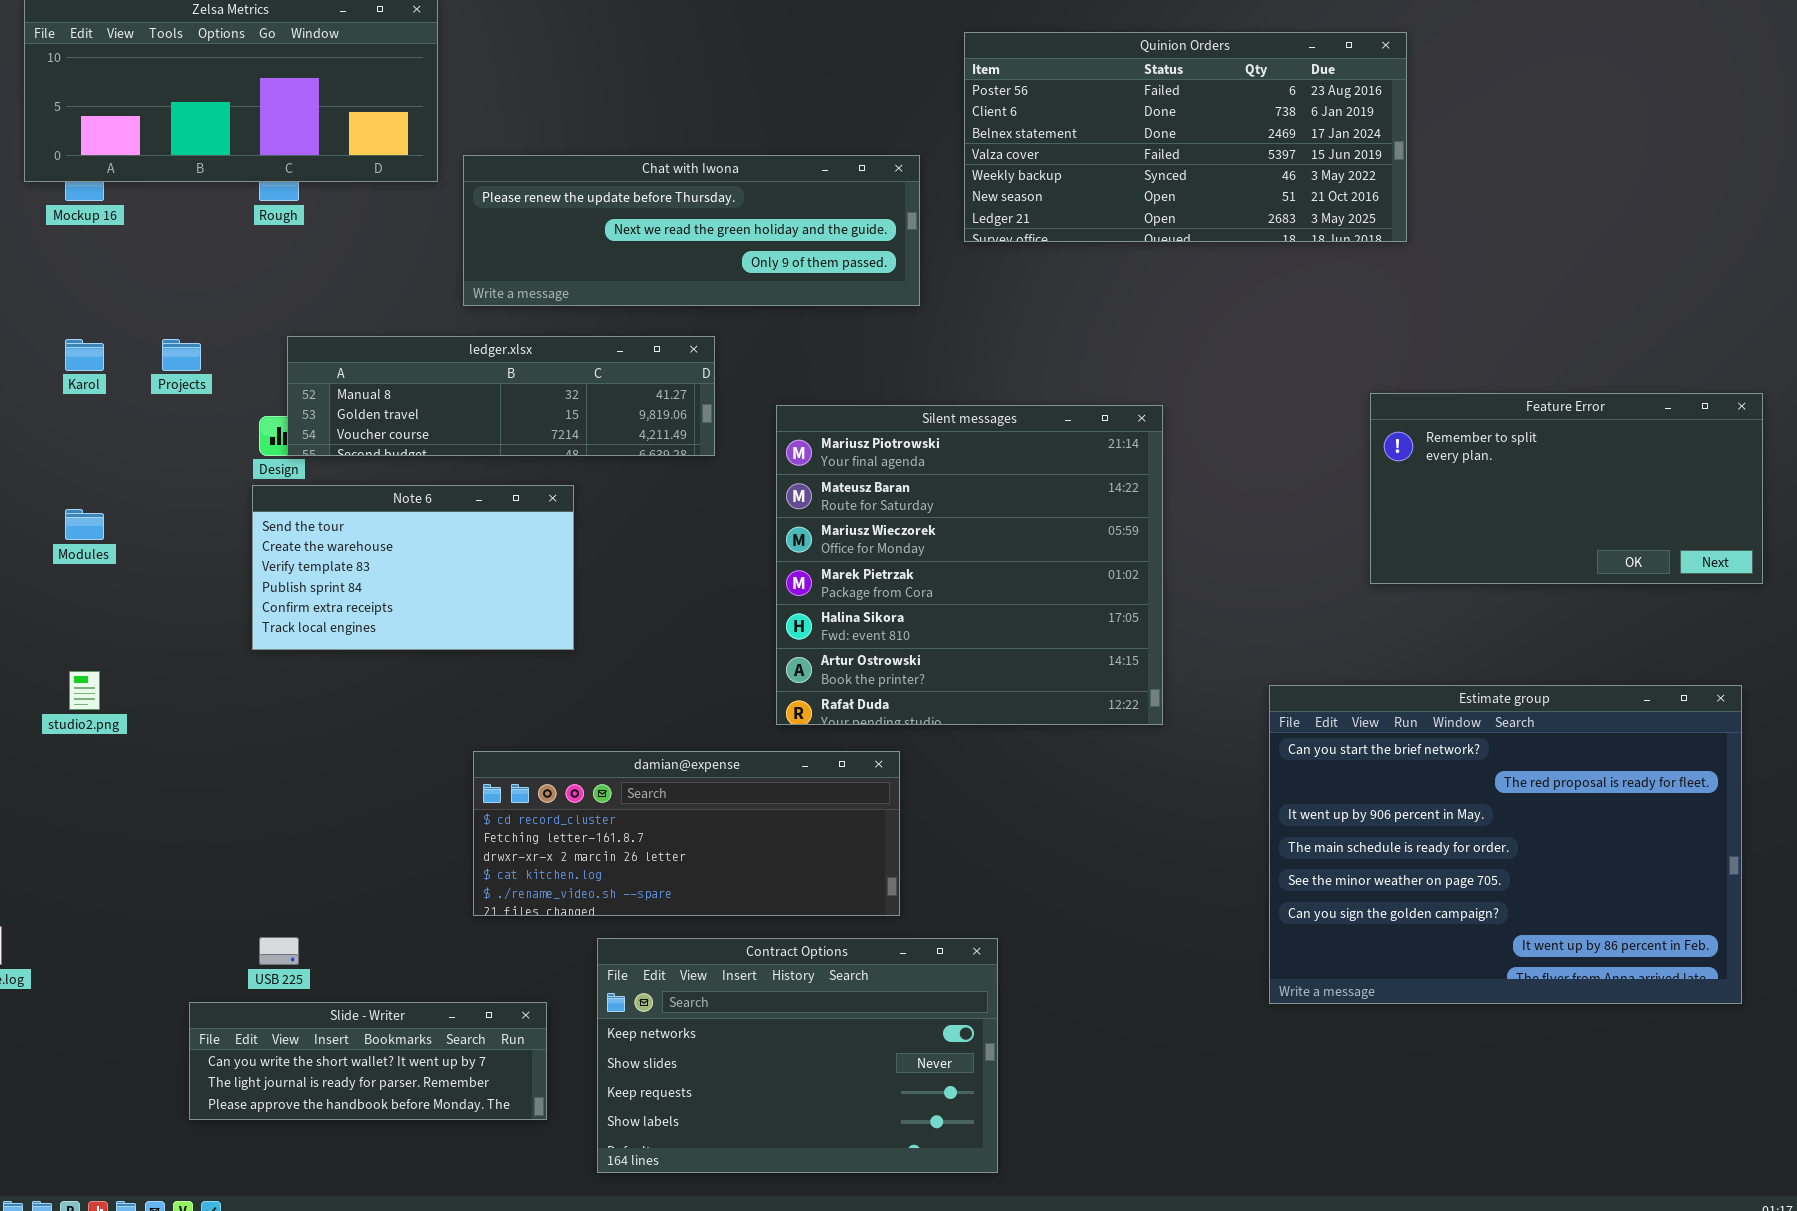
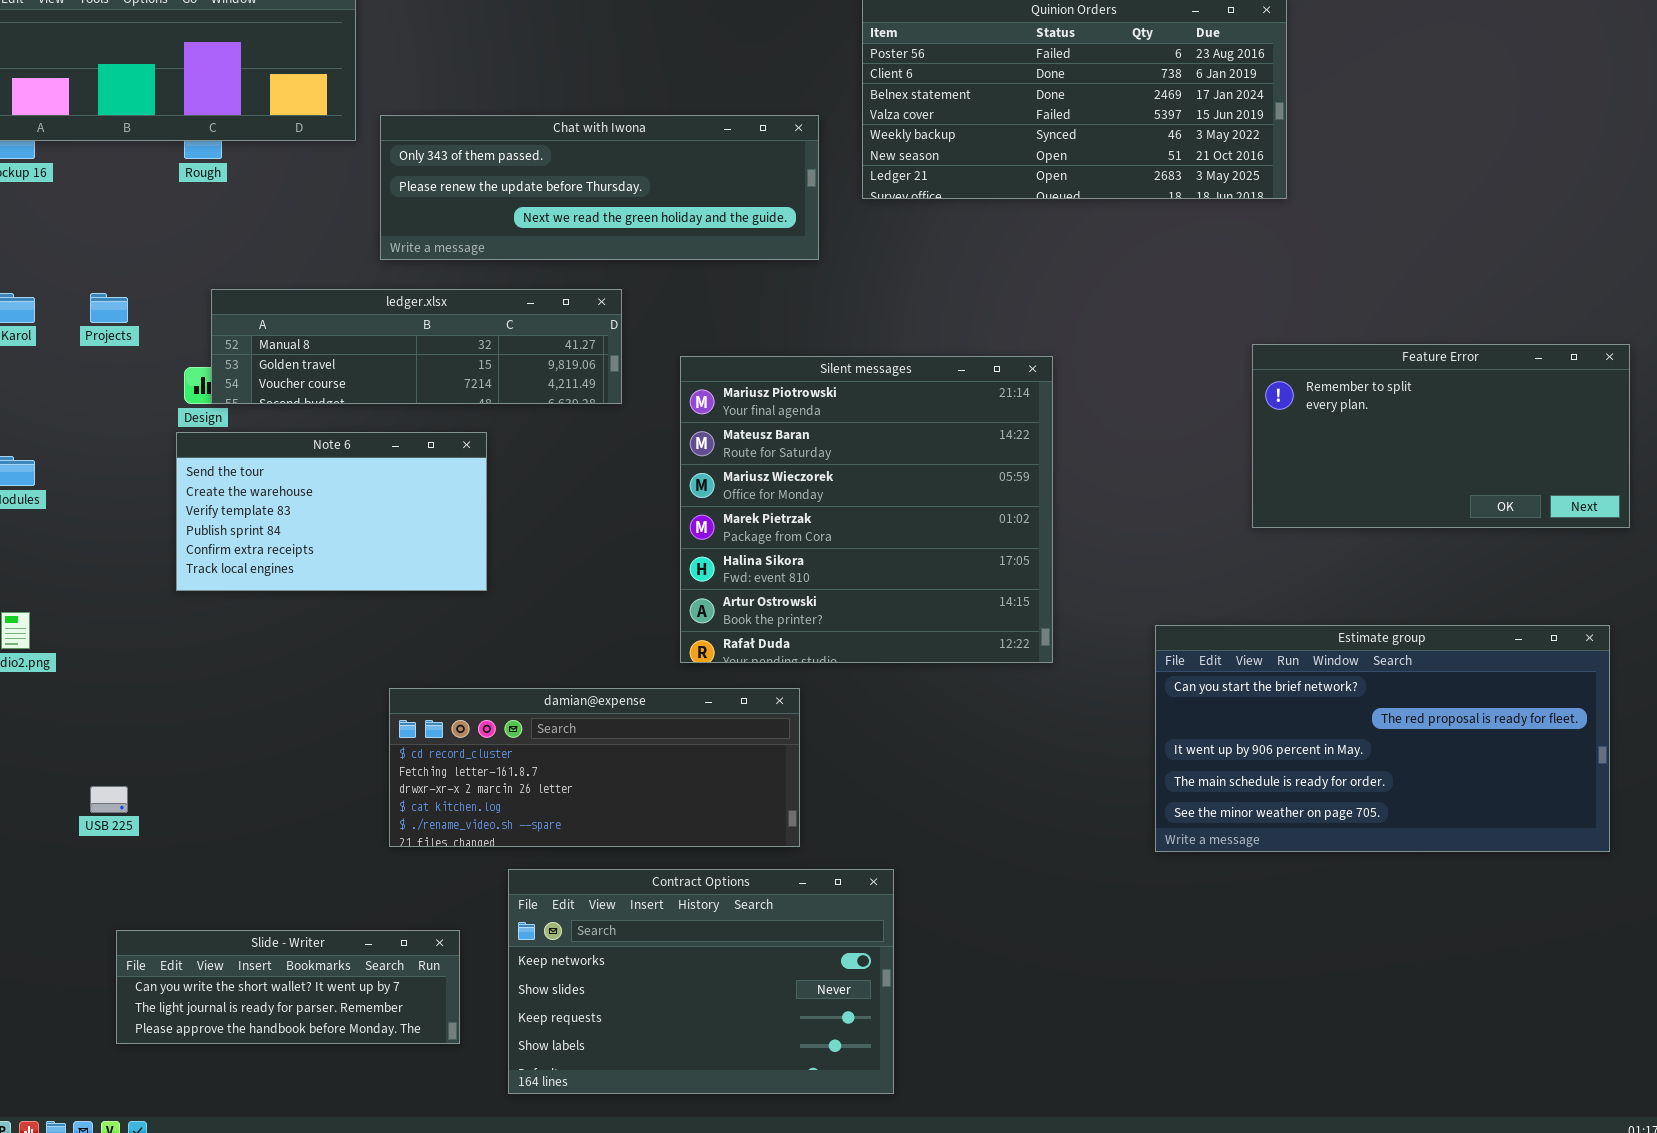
Chat with Iwona: [463,155,920,306] -> [380,115,819,260], scrolled up 1 row
Estimate group: [1269,685,1742,1004] -> [1155,625,1610,852], resized
USB 225: [259,937,299,965] -> [90,786,128,813], moved

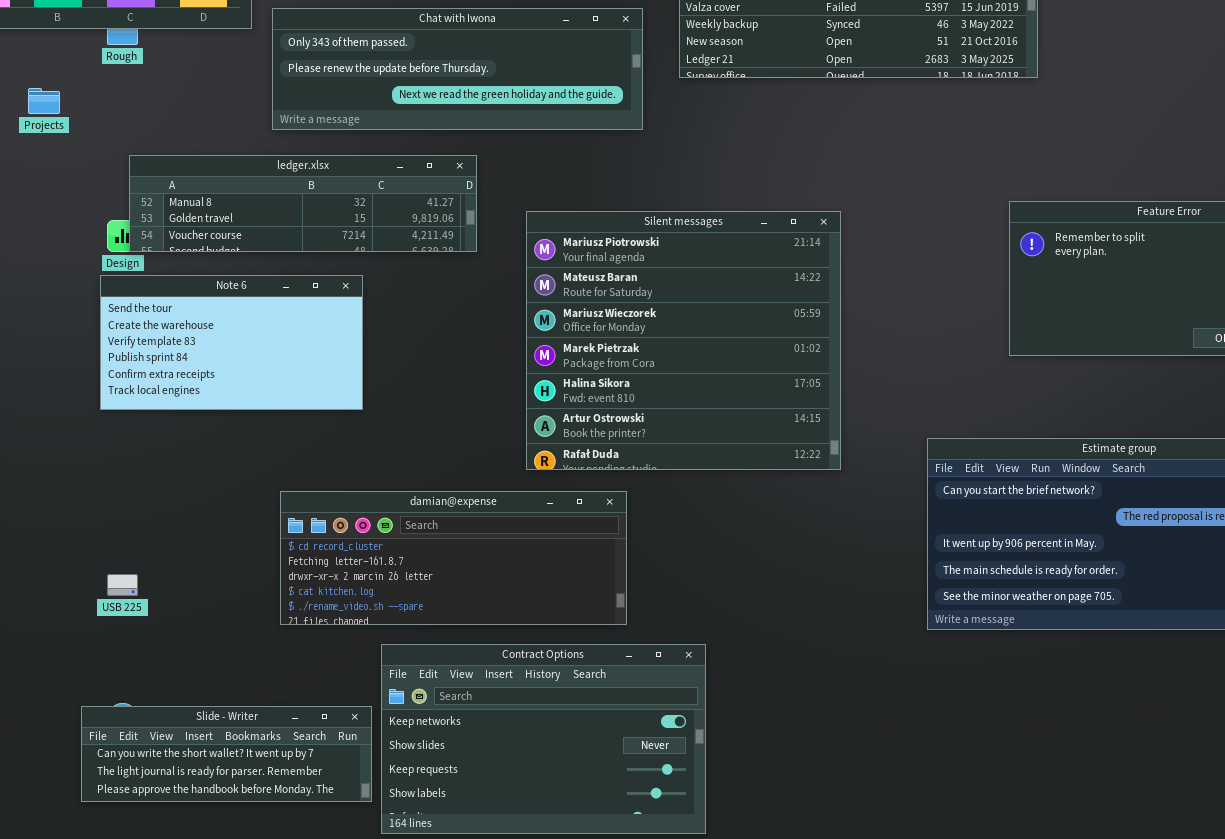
Projects: [90,293,128,323] -> [28,88,60,114], moved
USB 225: [90,786,128,813] -> [107,574,138,596], moved
Slide - Writer: [116,930,460,1044] -> [81,706,372,802], moved

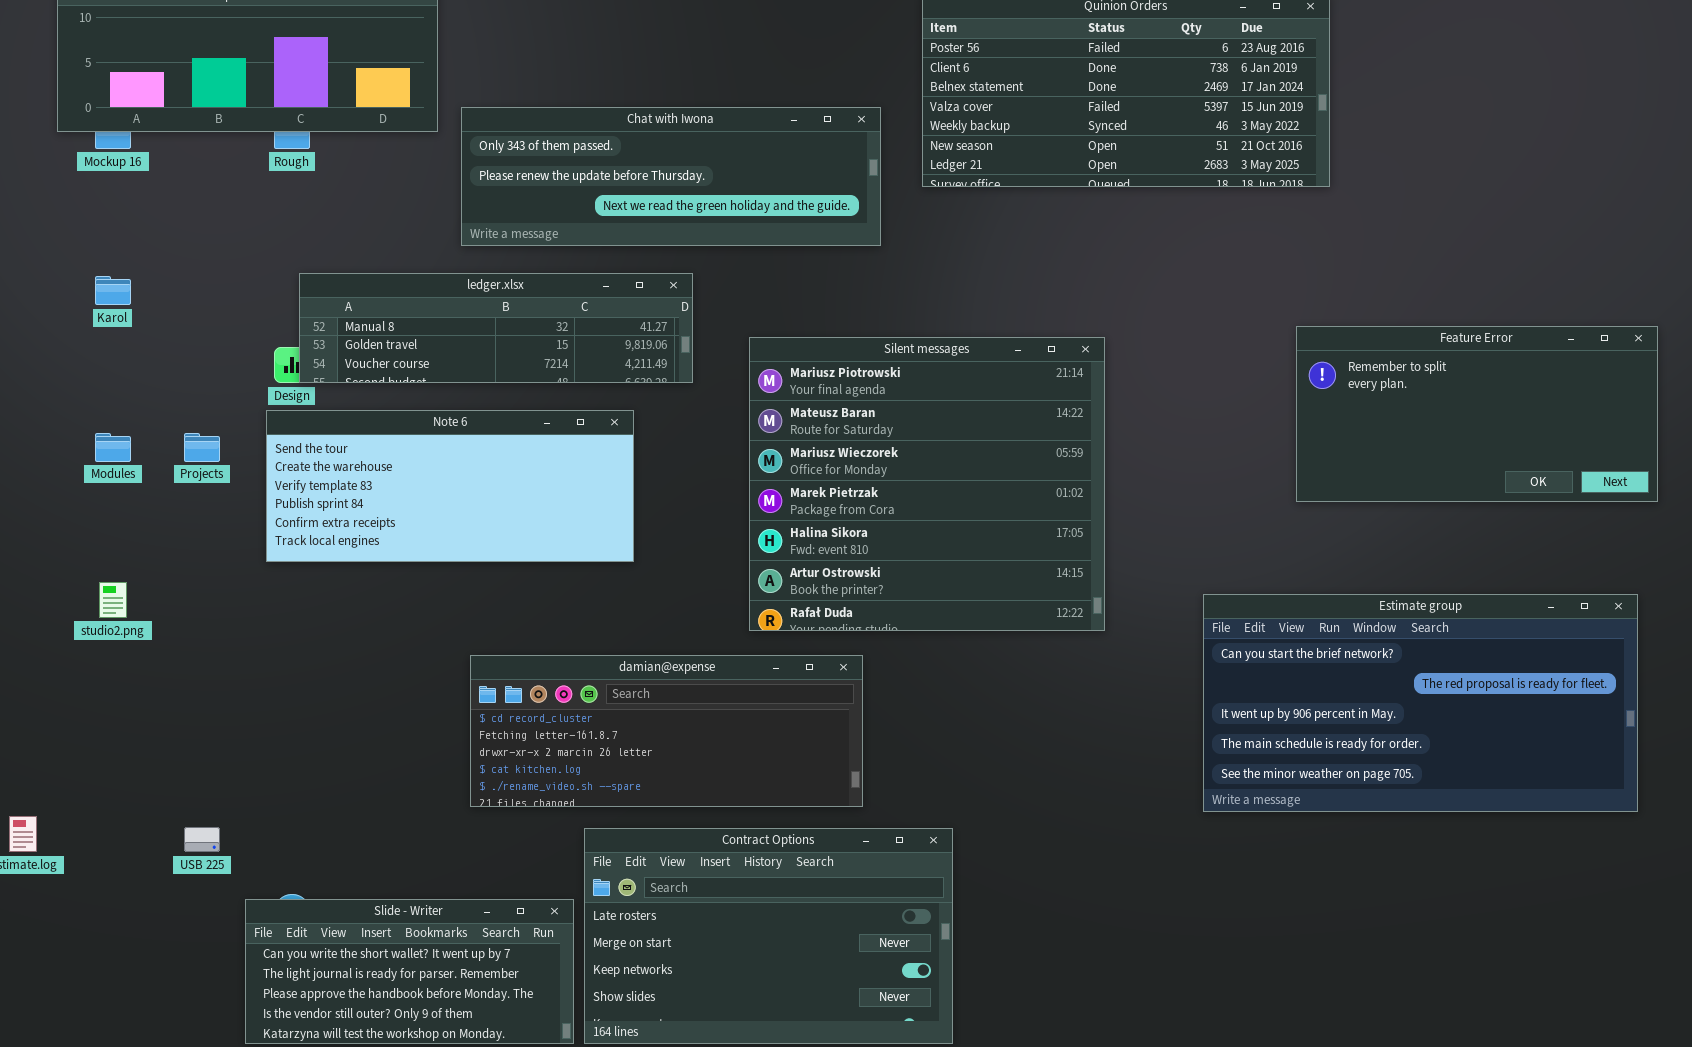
Projects: [28,88,60,114] -> [184,433,220,462], moved
Note 6: [100,275,363,410] -> [266,410,634,562], resized
USB 225: [107,574,138,596] -> [184,827,220,852], moved
Contract Options: [381,644,706,834] -> [584,828,953,1044], scrolled up 2 rows
Slide - Writer: [81,706,372,802] -> [245,899,574,1044], resized

